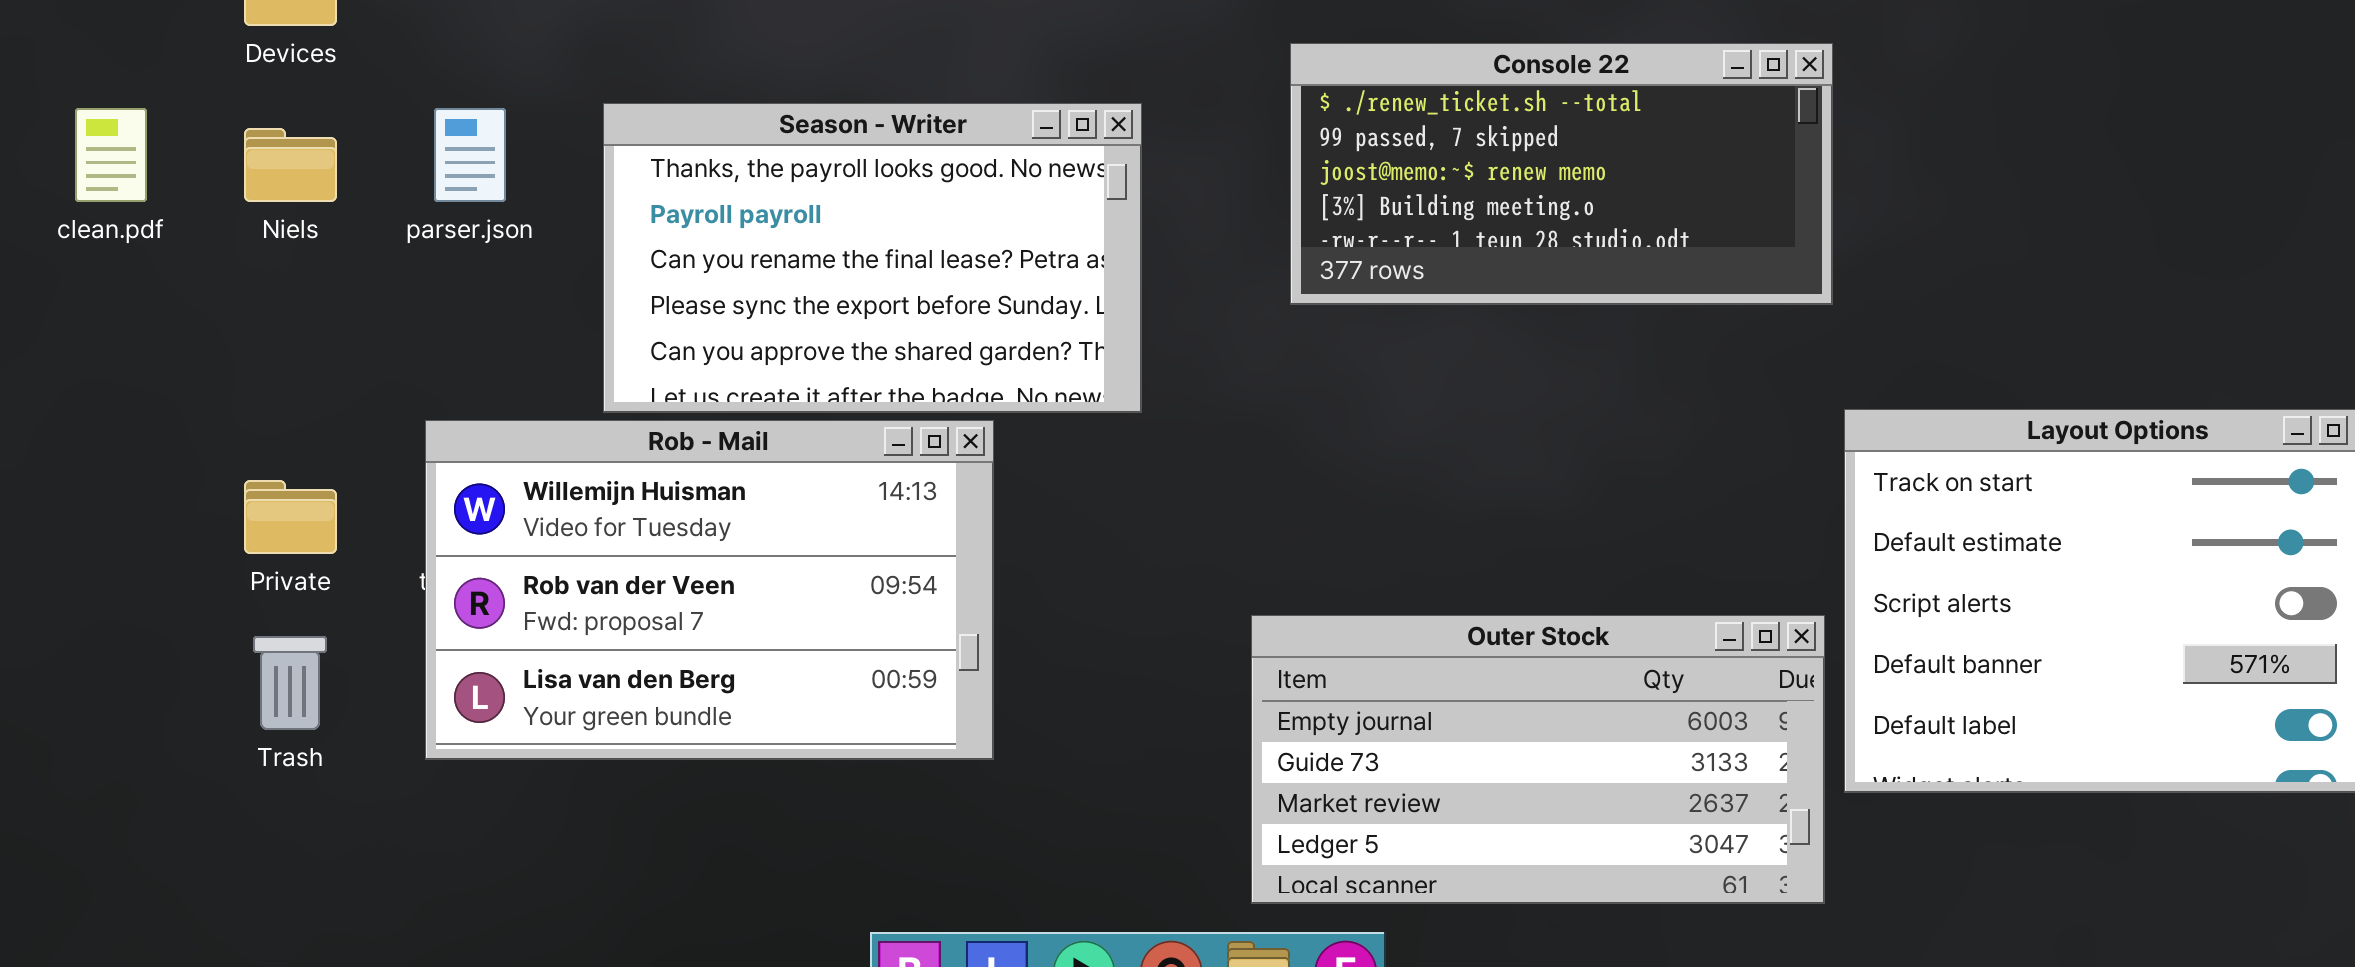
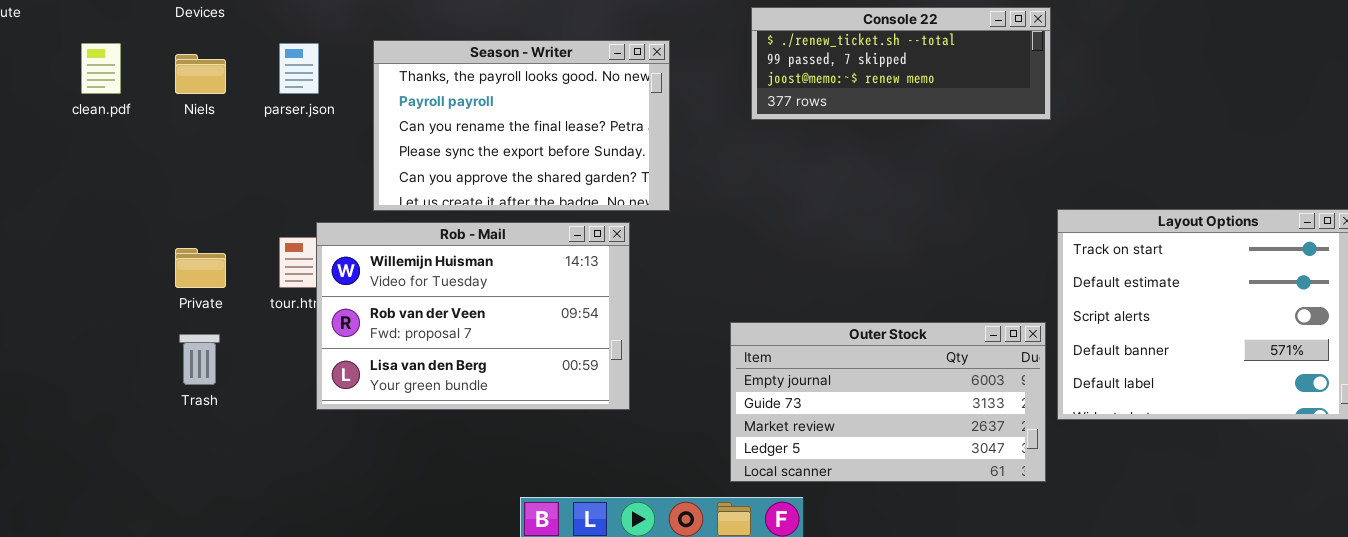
Console 22: [1290,43,1833,305] -> [751,7,1051,120], resized
Rob - Mail: [425,420,994,760] -> [316,222,630,410], moved

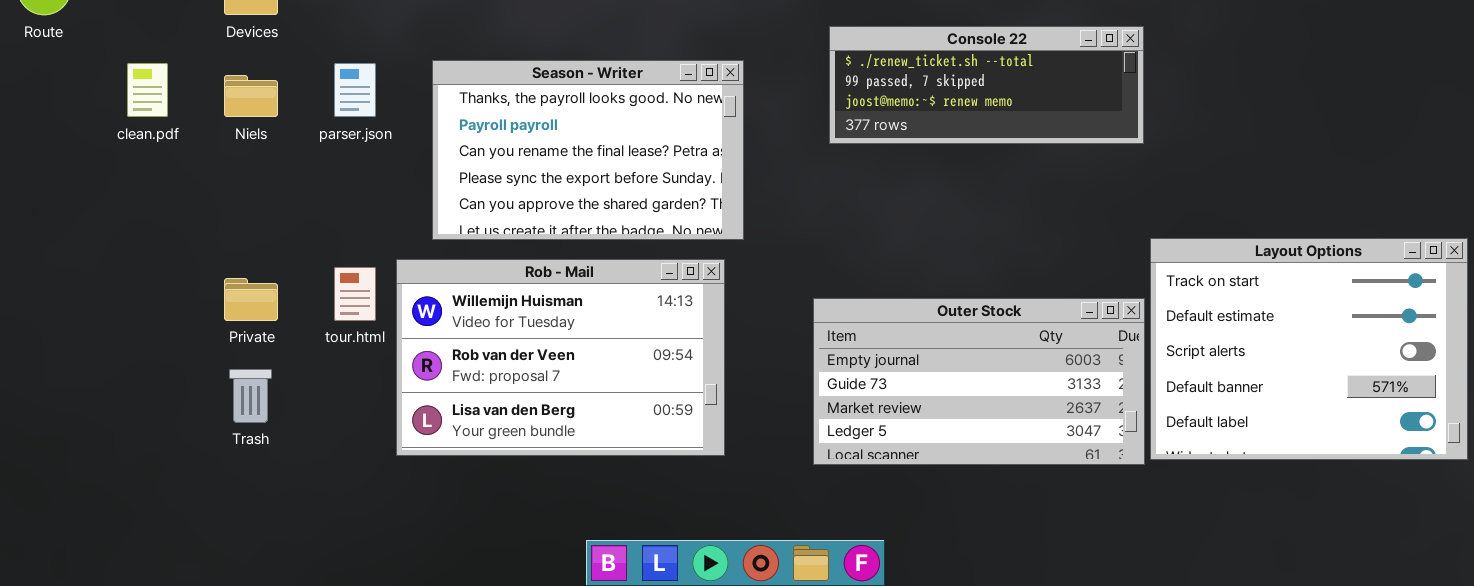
Rob - Mail: [316,222,630,410] -> [396,259,725,456], moved
Outer Stock: [730,322,1046,482] -> [813,298,1145,465], moved

